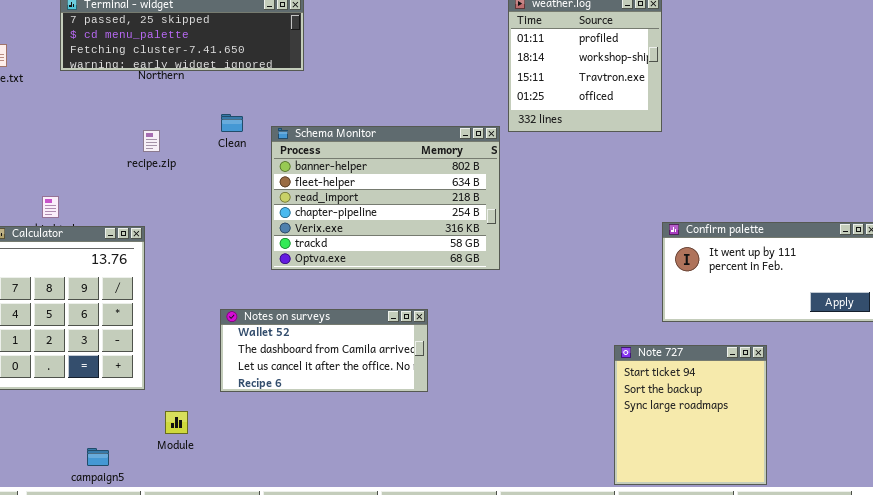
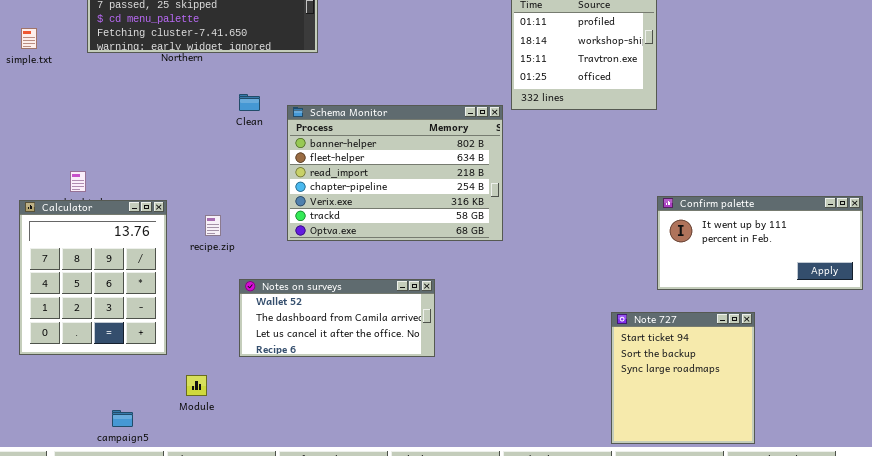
recipe.zip: [143,130,160,152] -> [205,215,221,236], moved

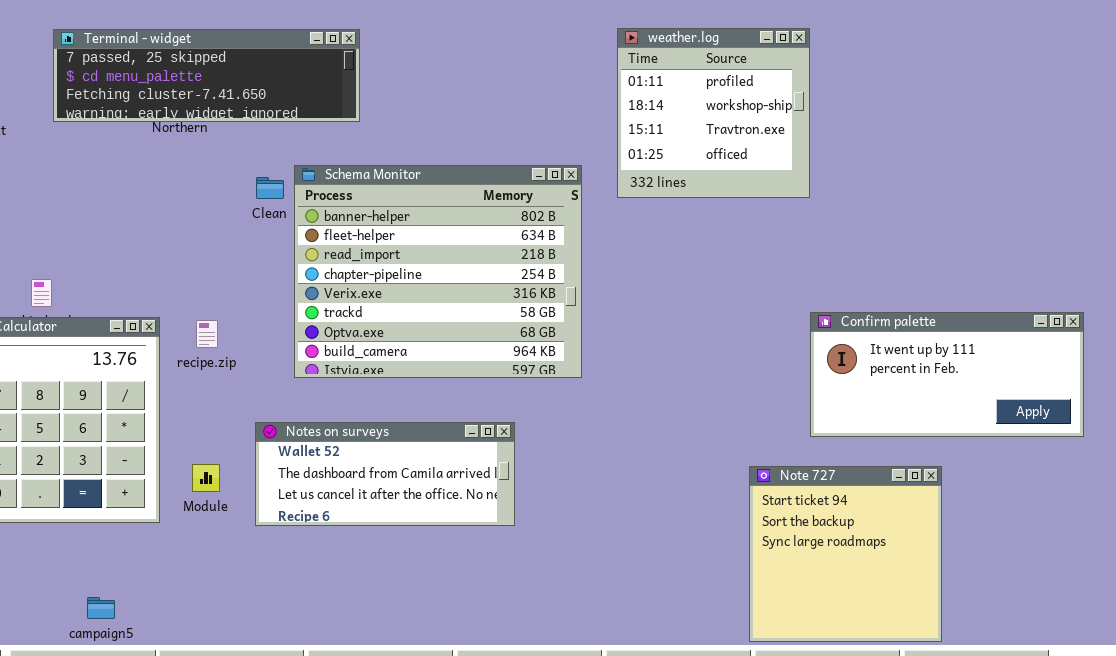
Schema Monitor: [287,105,503,241] -> [294,165,582,378], moved, resized
recipe.zip: [205,215,221,236] -> [196,320,218,348], moved
Module: [186,375,207,396] -> [192,464,220,492], moved

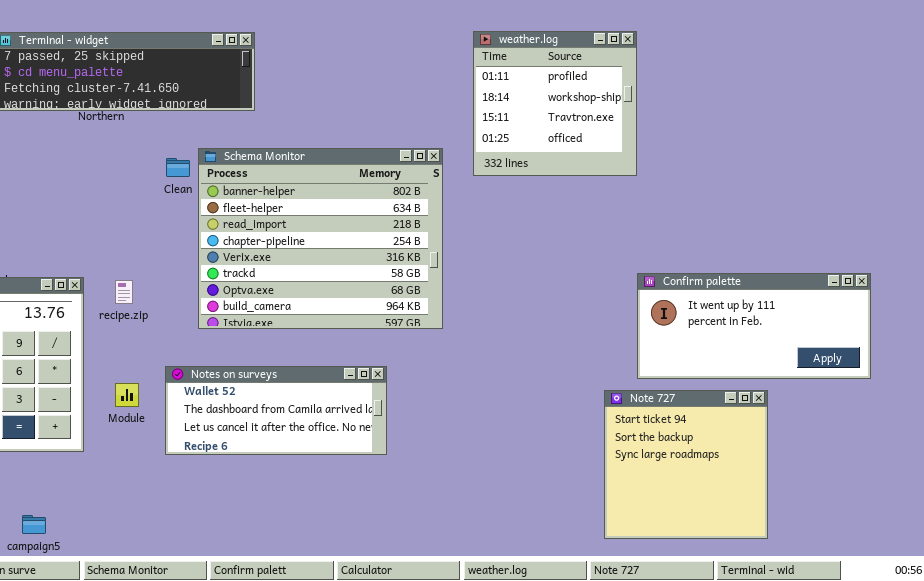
Module: [192,464,220,492] -> [115,383,139,407], moved
Note 727: [749,466,942,642] -> [604,390,768,539], moved

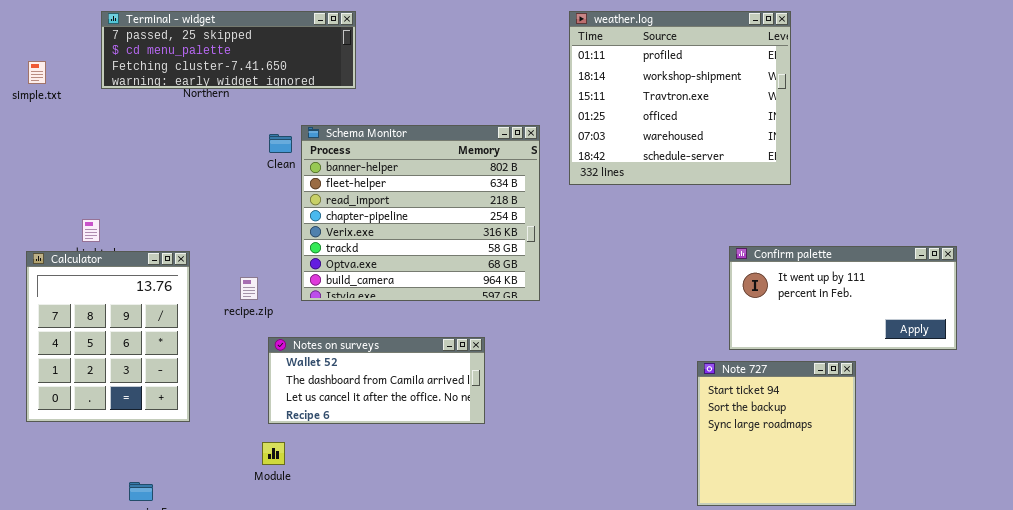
weather.log: [473,31,637,176] -> [569,11,791,185], resized
recipe.zip: [115,280,133,304] -> [240,277,258,300], moved
Module: [115,383,139,407] -> [262,442,285,465], moved

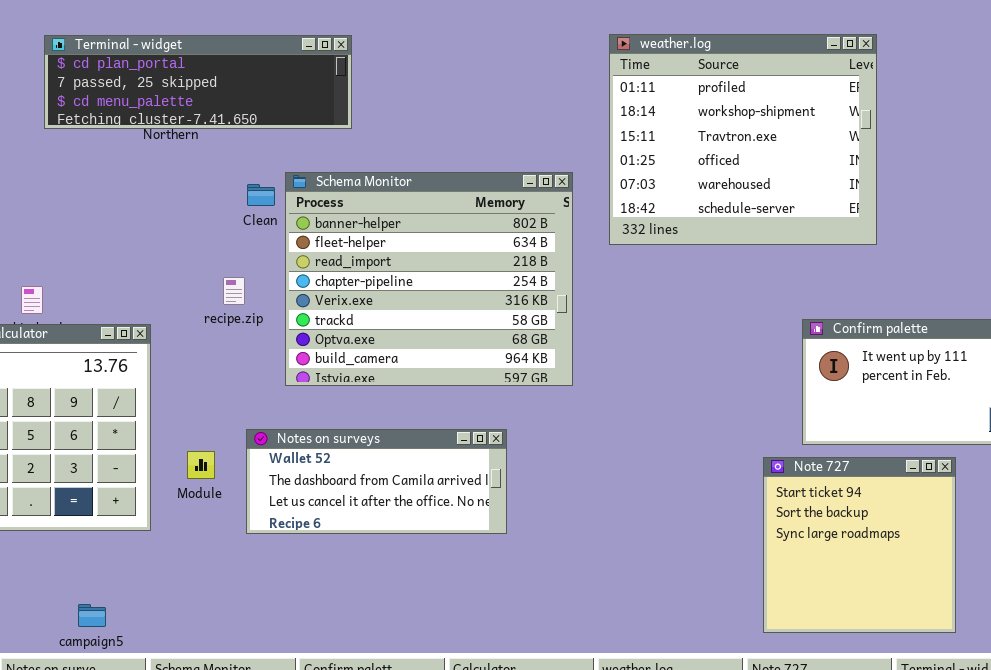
Terminal - widget: [101,11,356,89] -> [44,35,352,129], scrolled up 1 row
recipe.zip: [240,277,258,300] -> [223,277,245,305], moved
Module: [262,442,285,465] -> [187,451,215,479], moved

